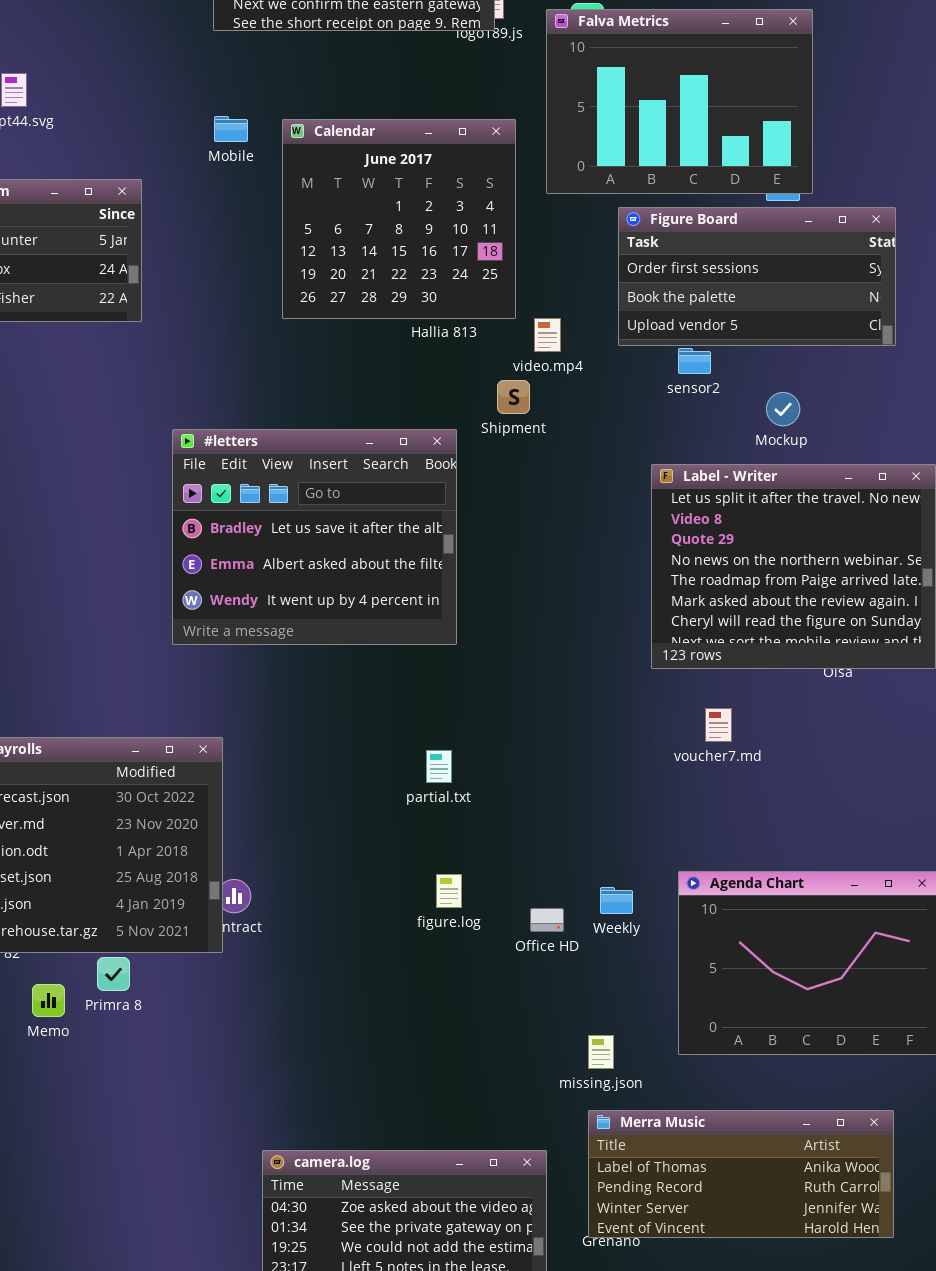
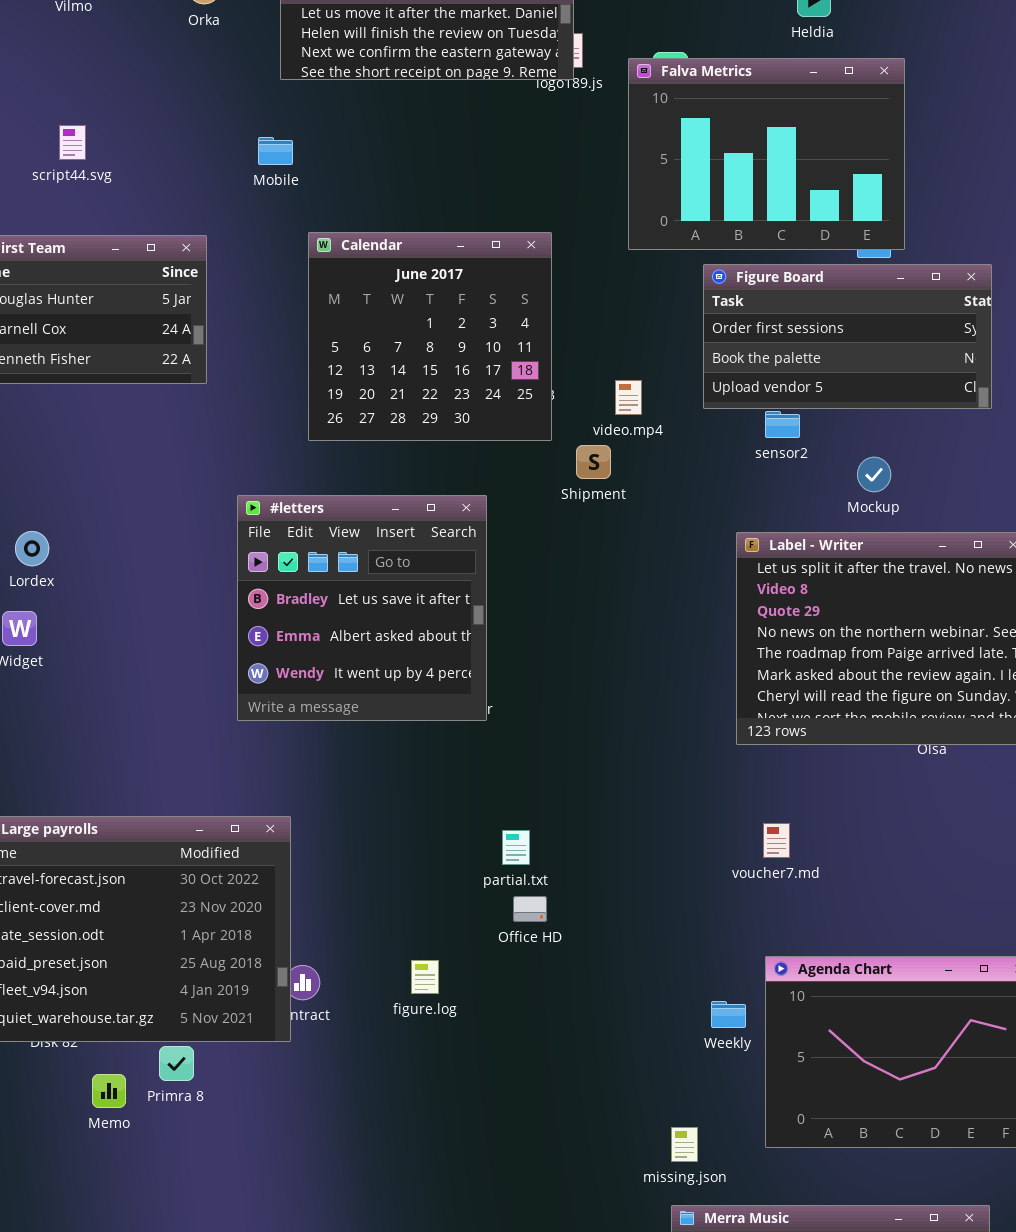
Mobile: [214,116,248,142] -> [258,137,293,165], moved
Calendar: [282,119,516,319] -> [308,232,552,441], moved
#letters: [172,429,457,645] -> [237,495,487,721], resized
voucher7.md: [705,708,732,742] -> [763,823,790,858], moved
figure.log: [436,874,462,908] -> [411,960,439,994], moved
Weekly: [600,887,633,914] -> [711,1001,746,1028], moved
Office HD: [530,908,564,932] -> [513,896,547,922], moved

